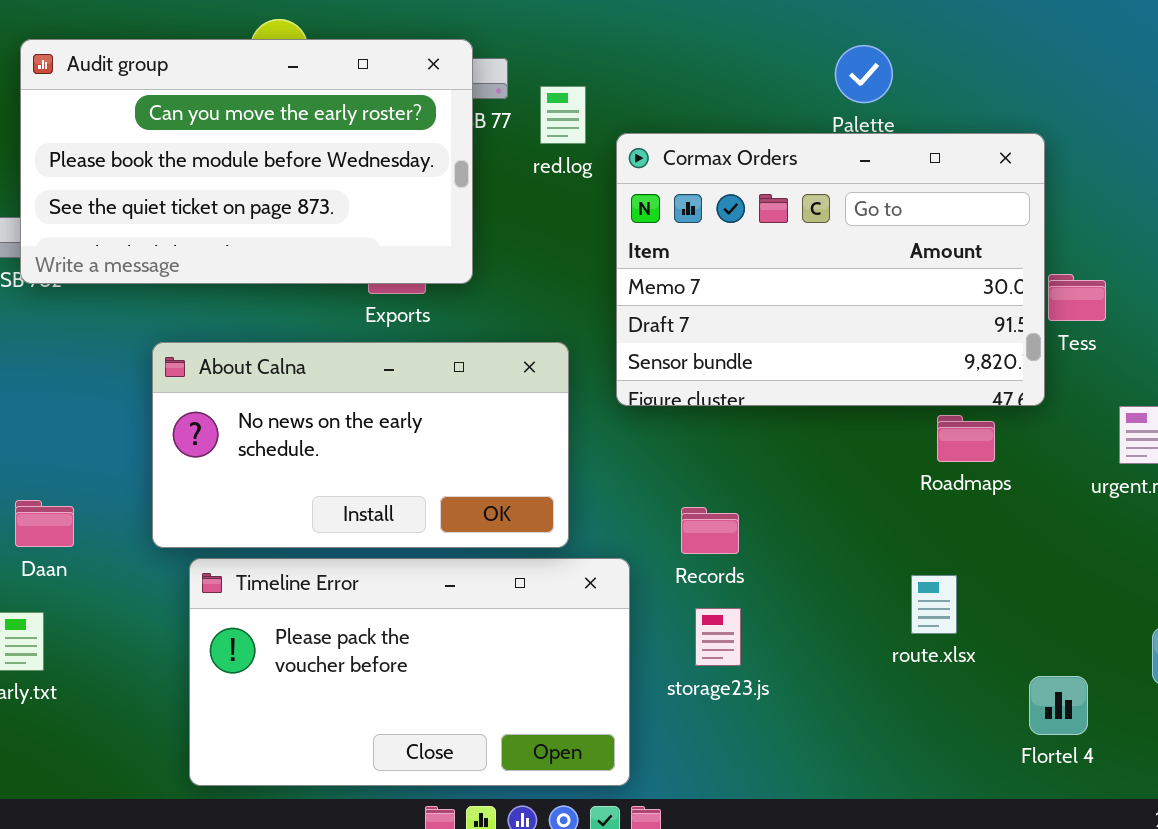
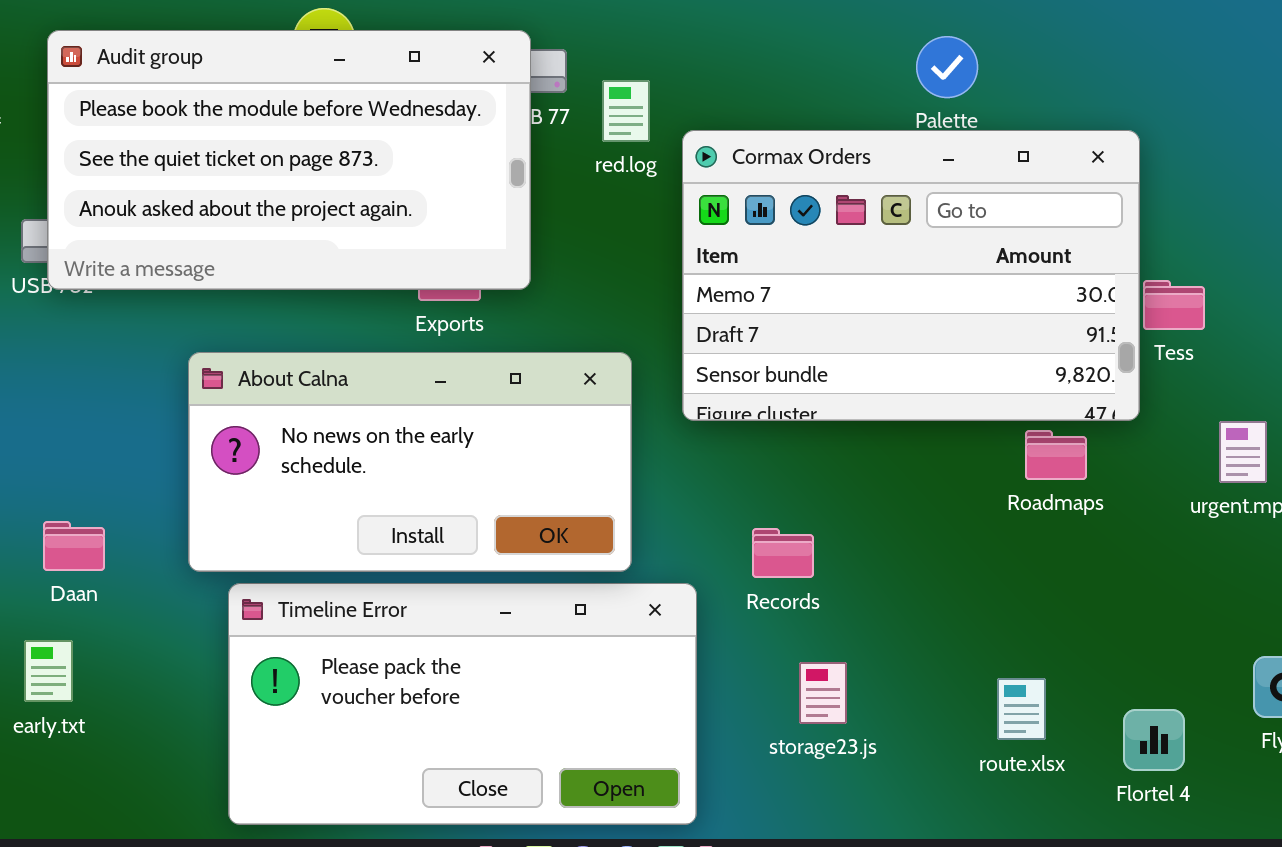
Audit group: [20,39,473,284] -> [47,30,531,290], scrolled down 1 row
route.xlsx: [911,575,957,634] -> [997,678,1046,740], moved
storage23.js: [695,608,741,666] -> [799,662,847,724], moved

